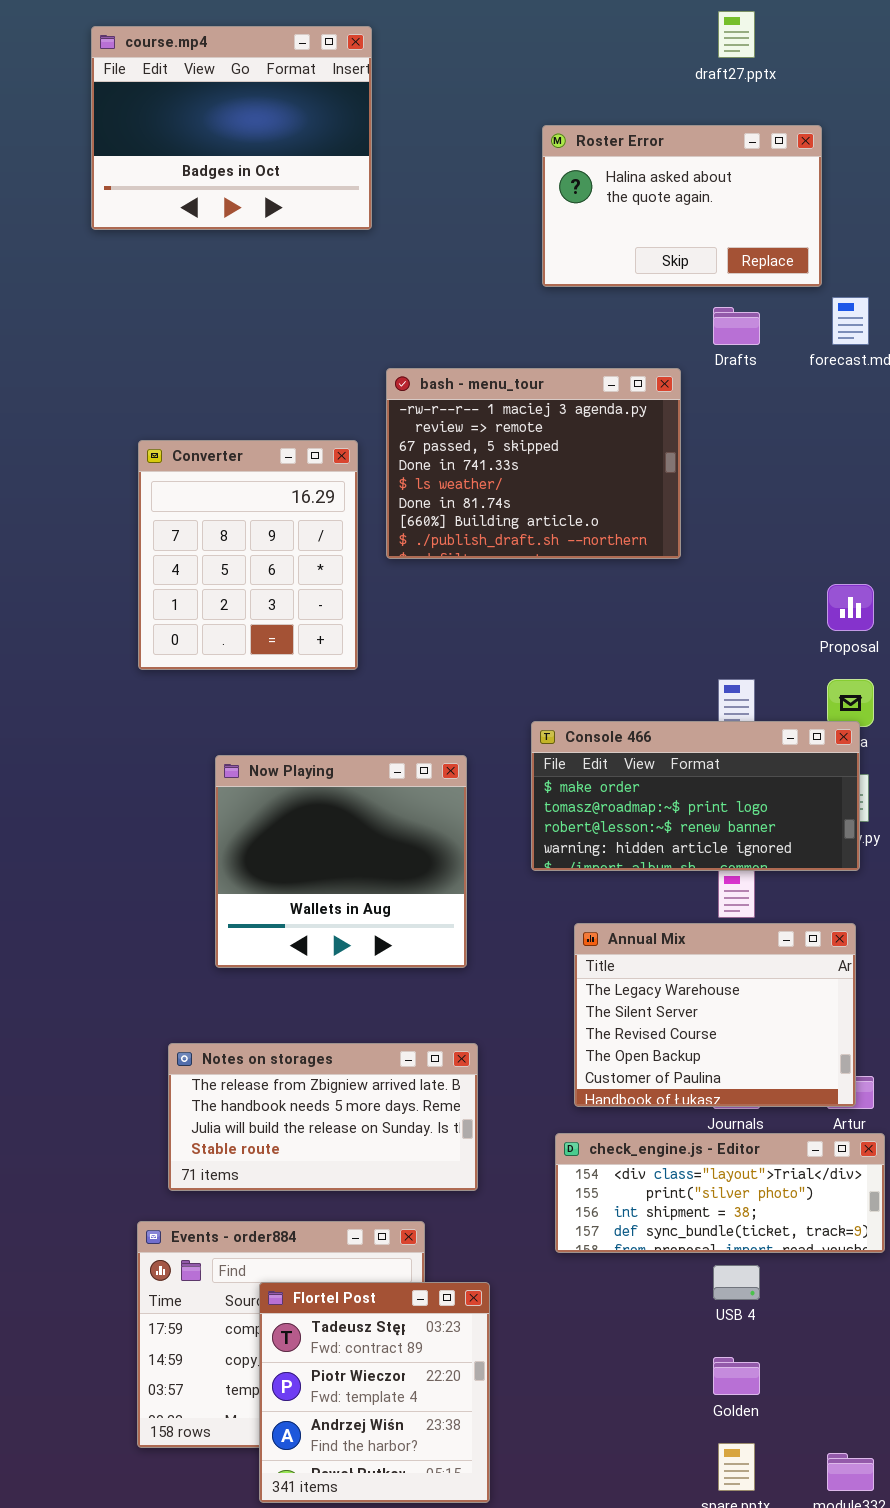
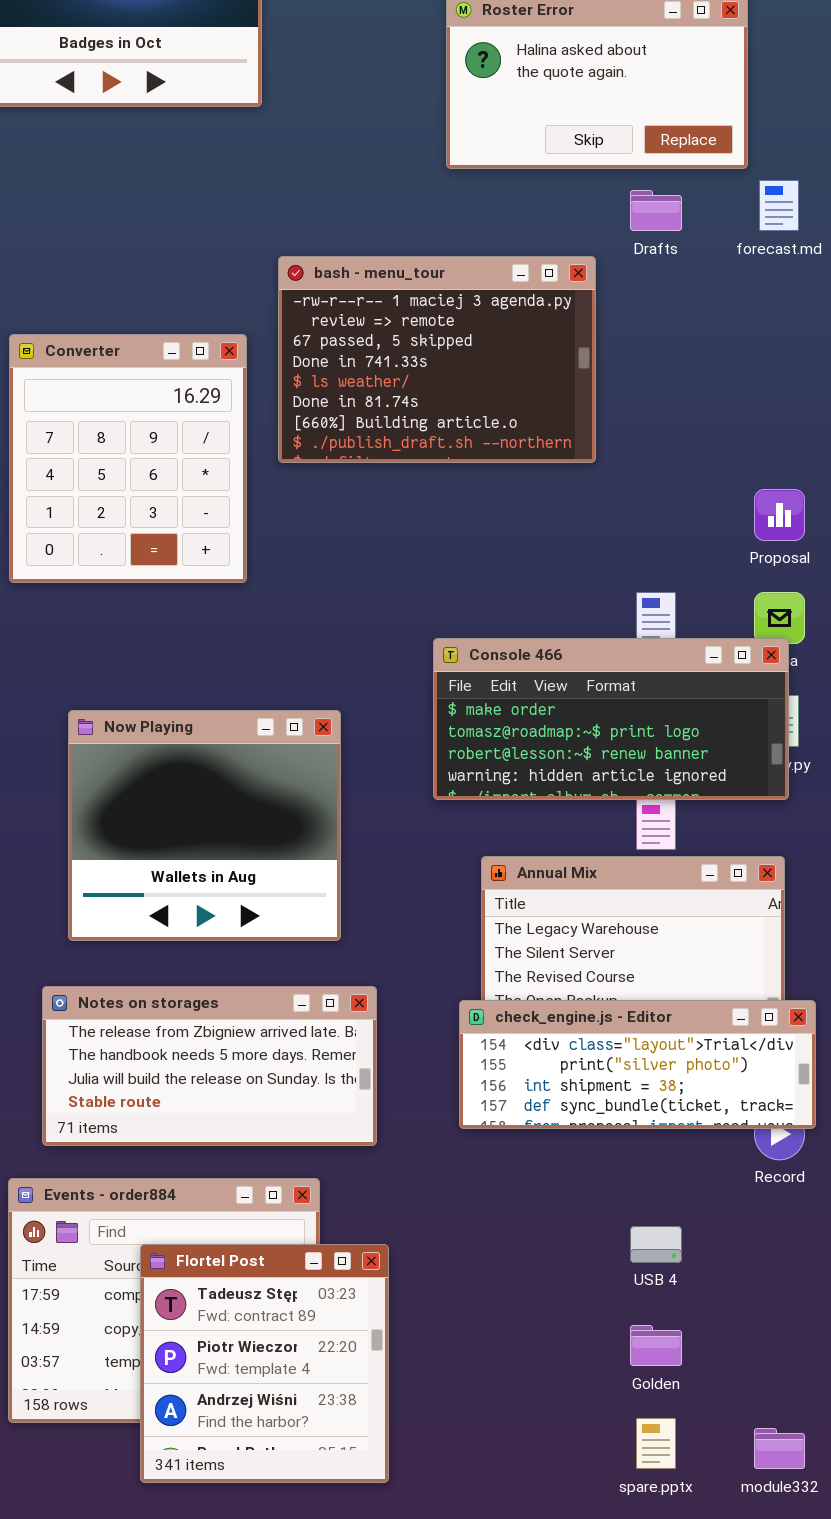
Now Playing: [215,755,467,968] -> [68,710,341,941], moved
check_engine.js - Editor: [555,1133,885,1253] -> [459,1000,816,1129], moved

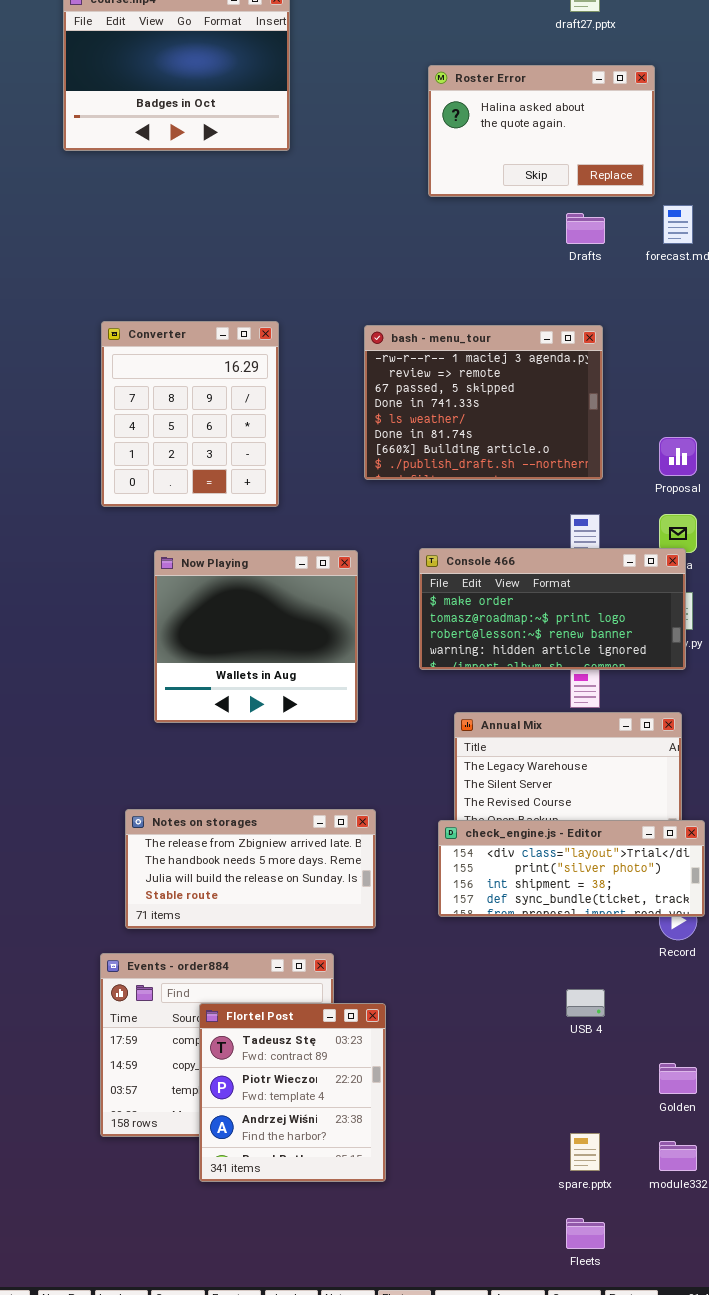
bash - menu_tour: [278,256,596,463] -> [364,325,603,480], moved
Now Playing: [68,710,341,941] -> [154,550,358,723], moved
Golden: [630,1325,682,1366] -> [659,1063,697,1094], moved

